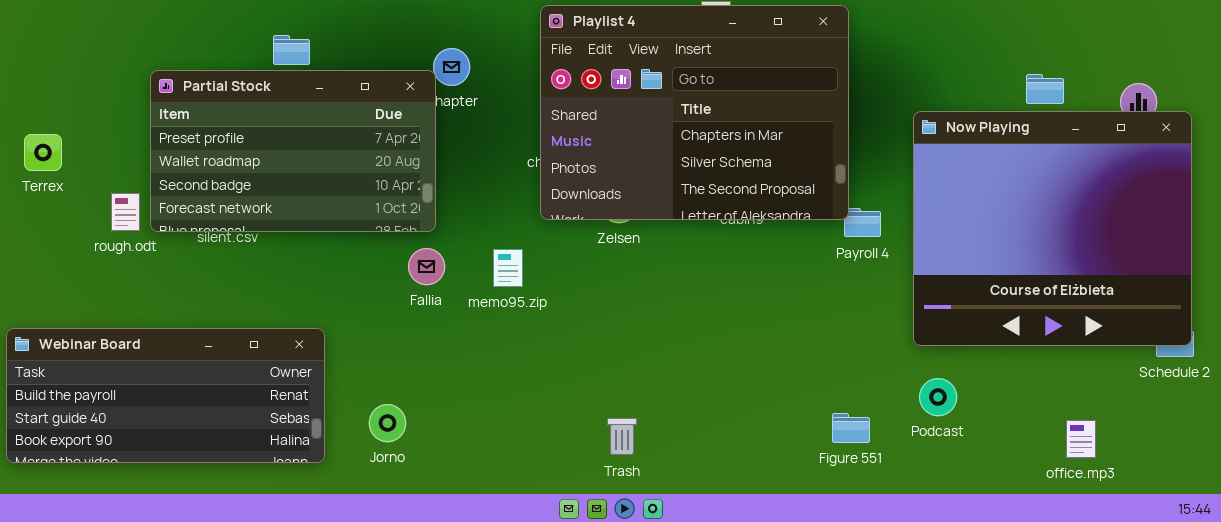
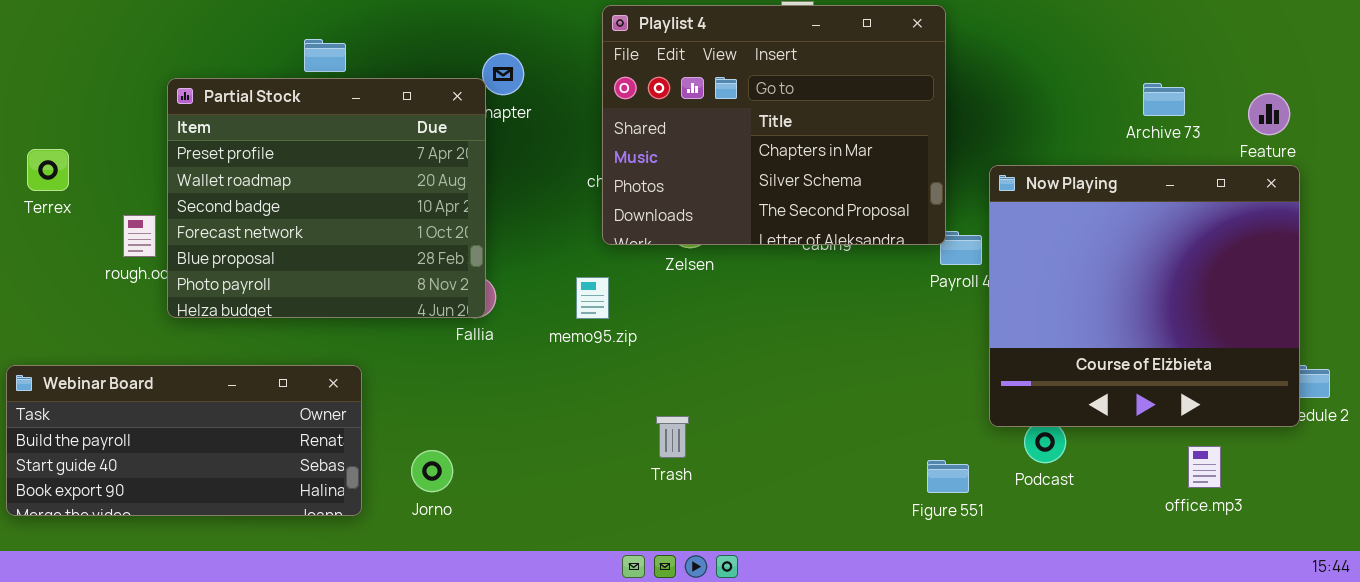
Partial Stock: [150,70,436,232] -> [167,78,486,318], resized
Now Playing: [913,111,1192,346] -> [989,165,1300,427], moved
memo95.zip: [493,249,523,287] -> [576,277,609,319], moved
Trash: [607,418,637,455] -> [656,416,689,458], moved
office.mp3: [1066,420,1096,458] -> [1188,446,1221,488], moved

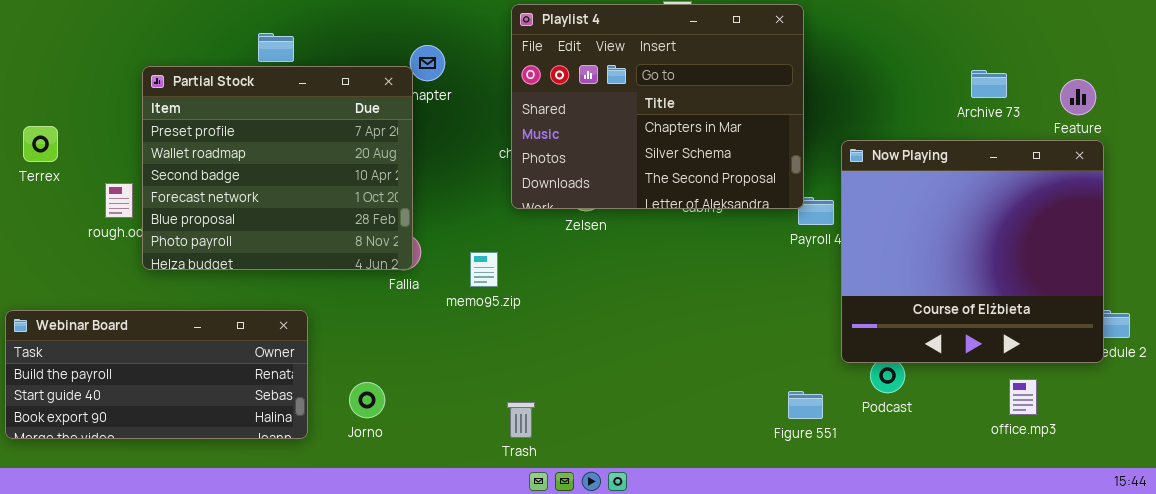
memo95.zip: [576,277,609,319] -> [470,252,498,287], moved
Trash: [656,416,689,458] -> [507,402,535,438], moved

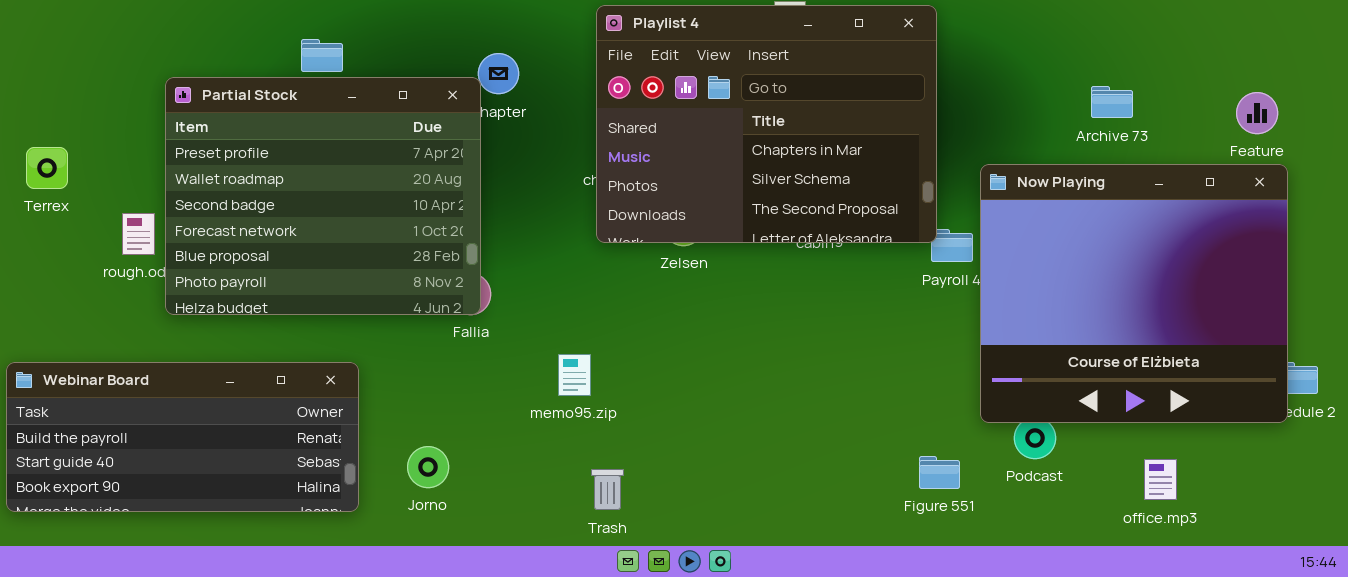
Archive 73: [971,70,1007,98] -> [1091,86,1133,118], moved
memo95.zip: [470,252,498,287] -> [558,354,591,396], moved
office.mp3: [1009,379,1037,415] -> [1144,459,1177,500], moved

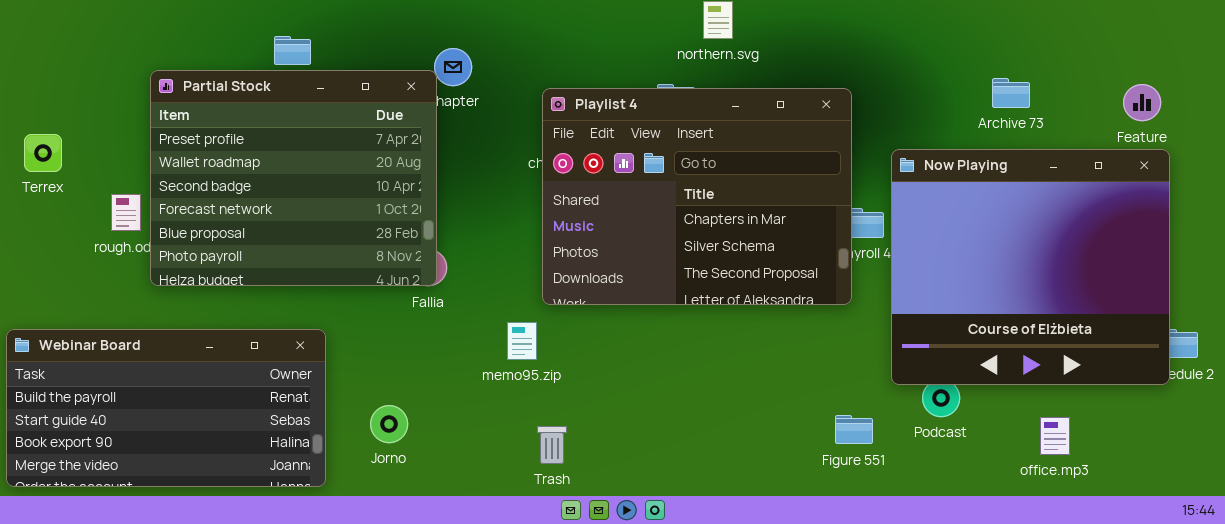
Playlist 4: [596,5,937,243] -> [542,88,852,305], moved
Webinar Board: [6,362,359,512] -> [6,329,326,487], resized

